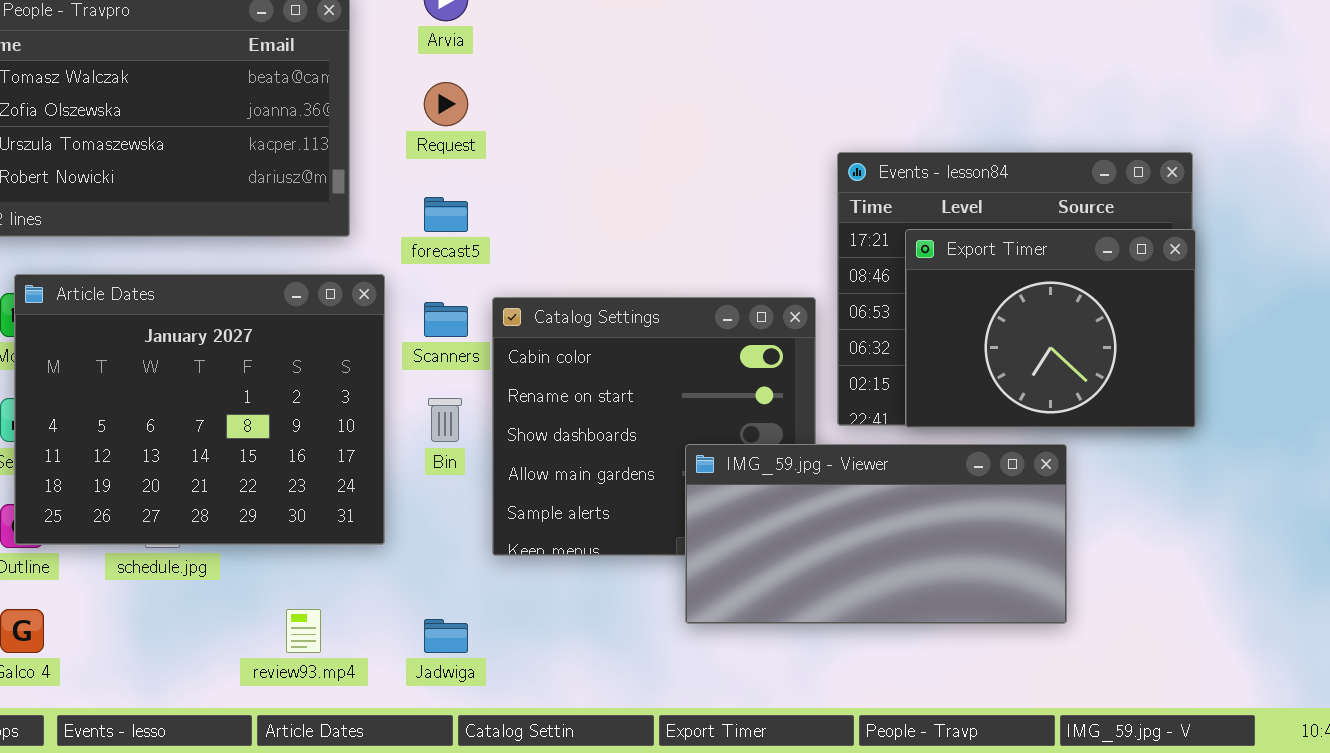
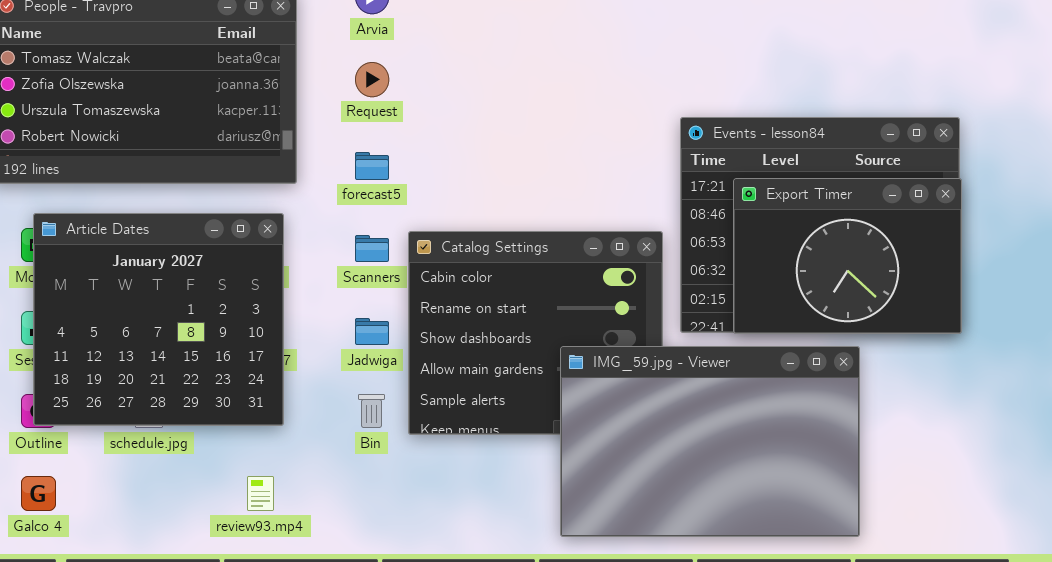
Article Dates: [14,274,385,545] -> [33,213,284,426], resized
Bin: [428,398,462,442] -> [358,394,385,428], moved
IMG_59.jpg - Viewer: [685,444,1067,624] -> [560,346,860,537], resized
Jadwiga: [424,619,468,653] -> [355,318,389,345], moved

